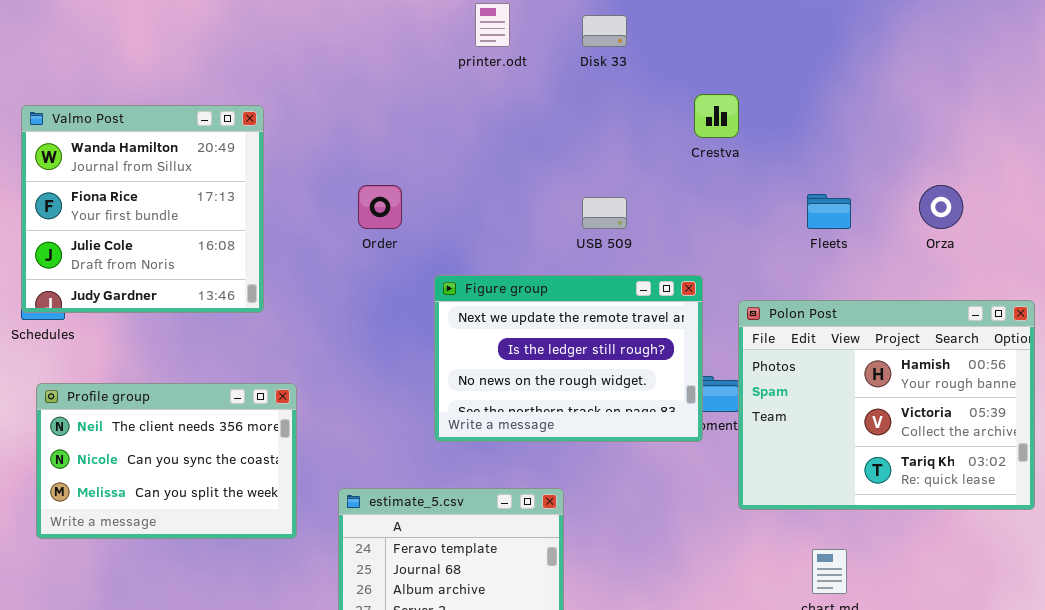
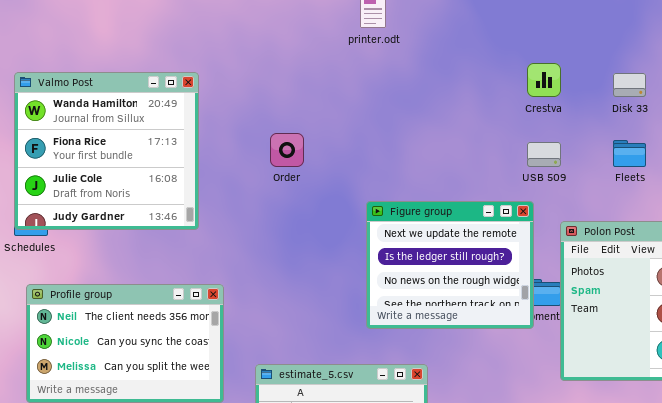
Disk 33: [582,15,627,47] -> [613,73,646,97], moved
USB 509: [582,197,627,229] -> [527,142,561,167], moved
Figure group: [434,275,703,442] -> [366,201,534,329], resized

